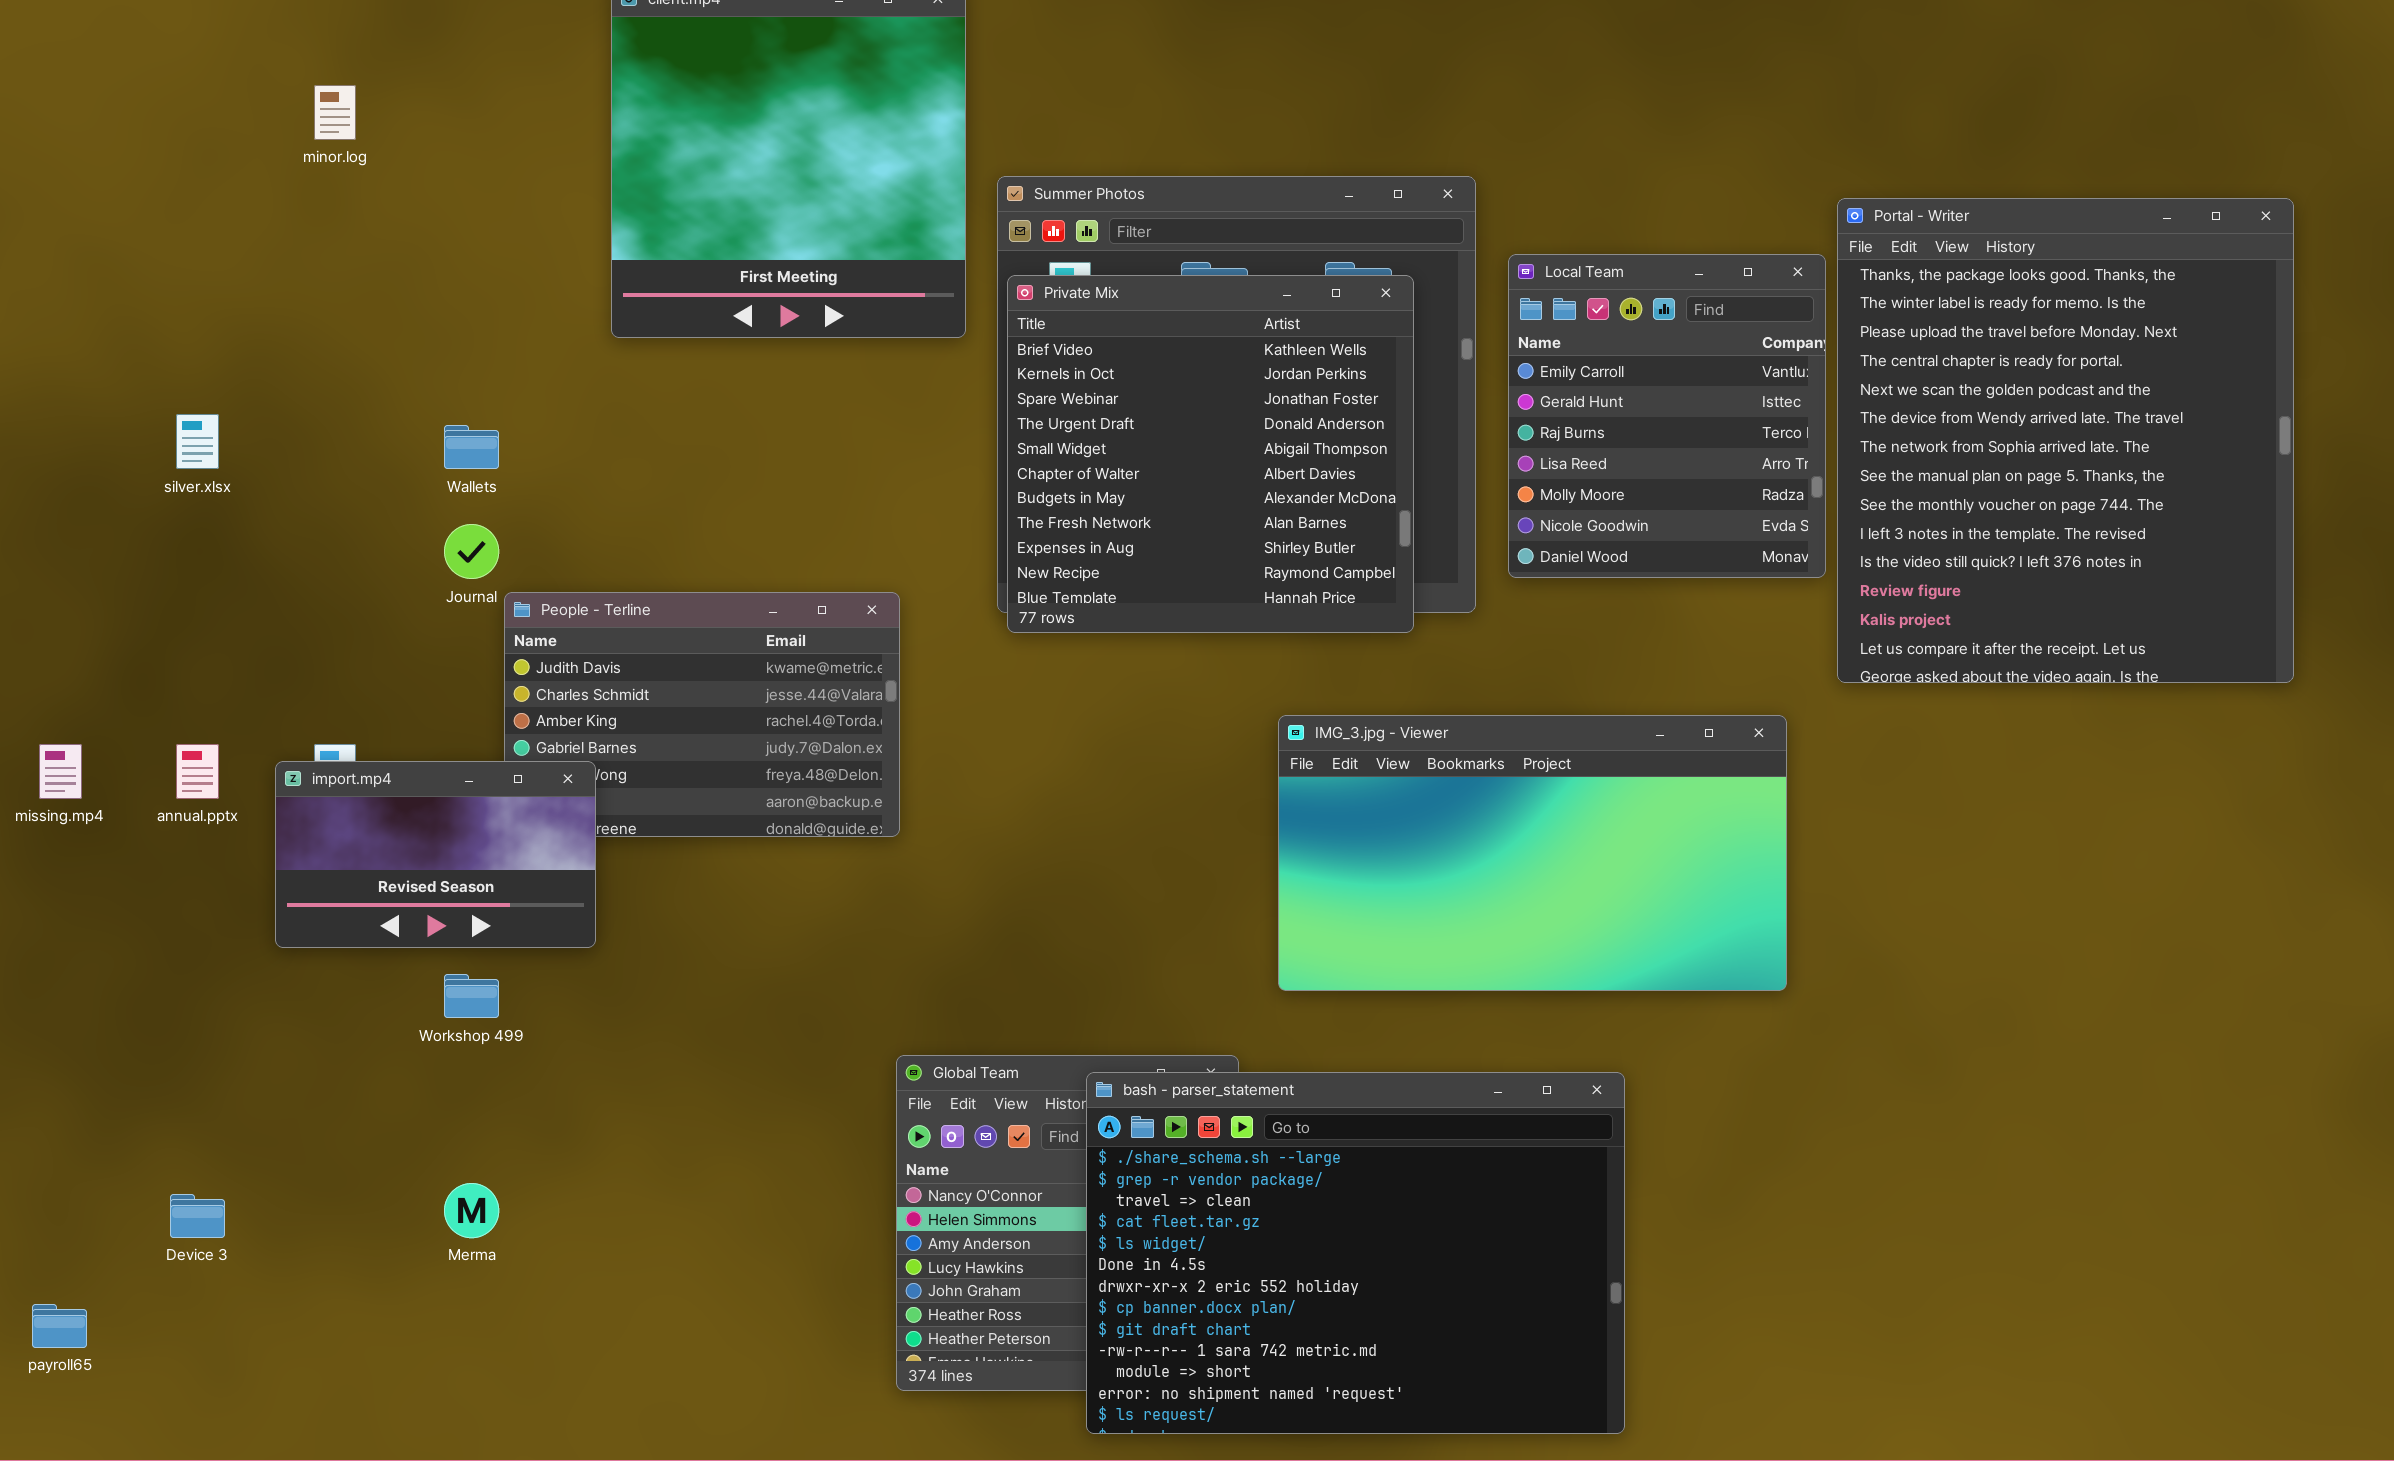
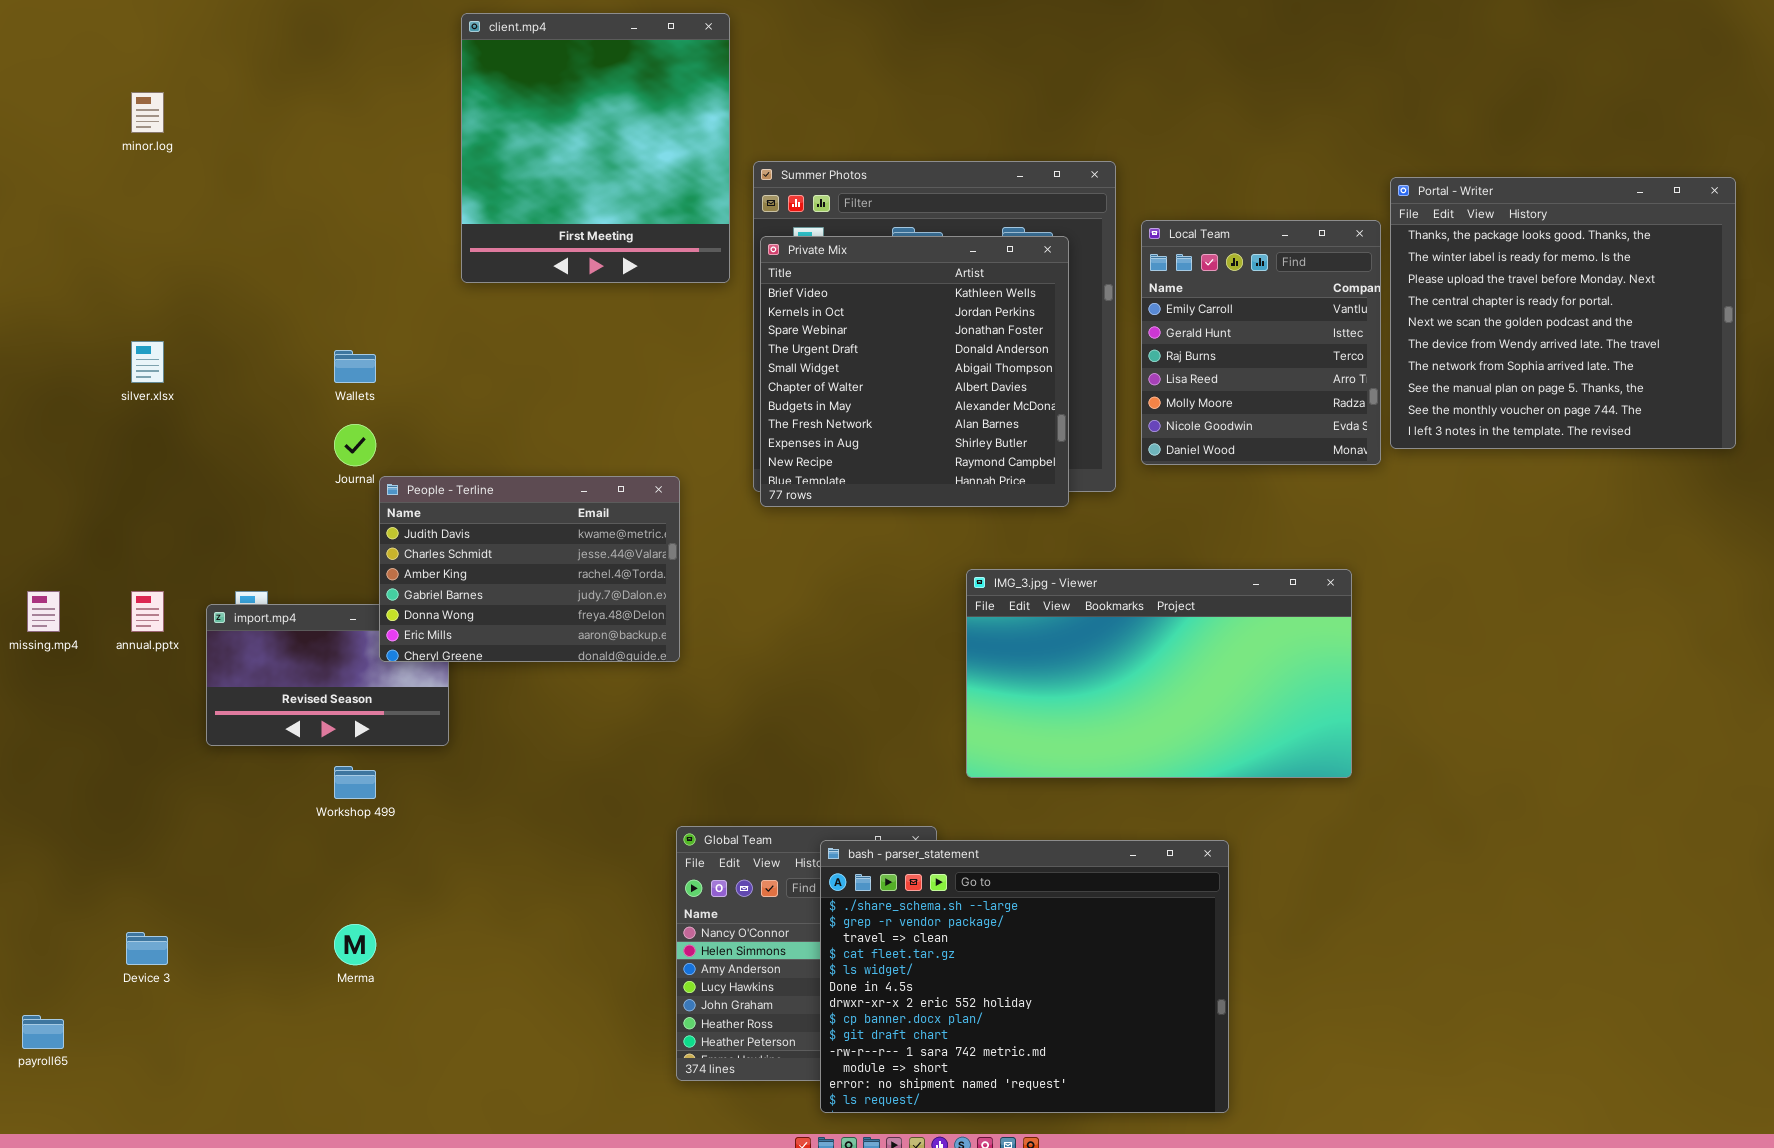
minor.log: [314,85,356,140] -> [131,92,164,133], moved
Portal - Writer: [1837,198,2294,683] -> [1390,177,1736,449], resized
People - Terline: [504,592,900,837] -> [379,476,680,662], raised

